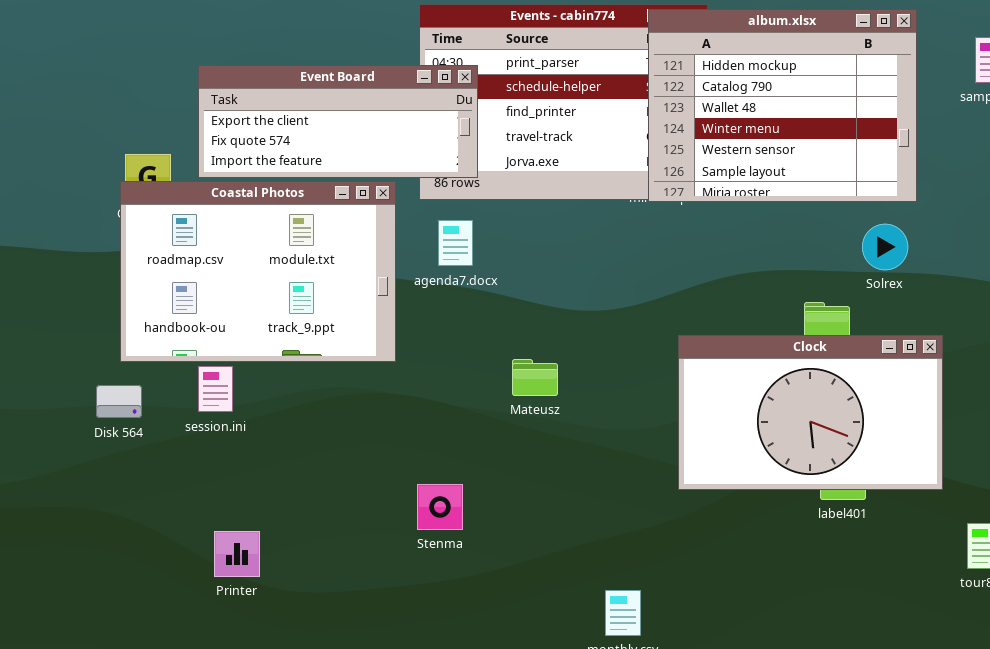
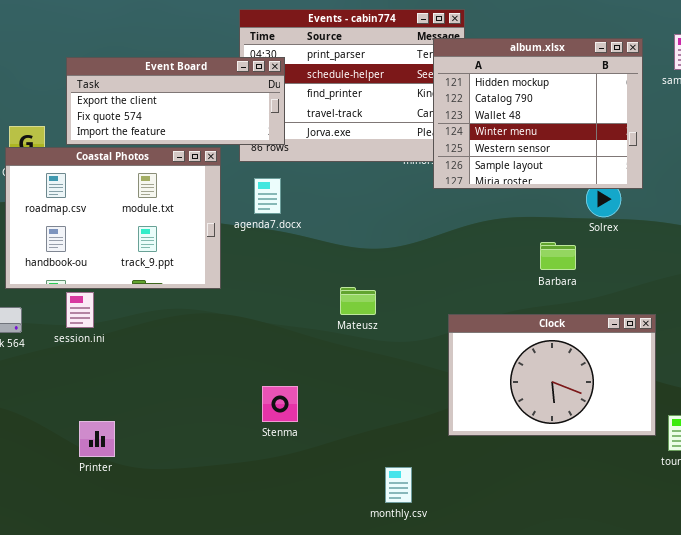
album.xlsx: [648,9,917,202] -> [433,38,643,189], moved
Clock: [678,335,943,490] -> [448,314,656,436], moved
Mateusz: [512,359,558,396] -> [340,287,376,315], moved
Stenma: [417,484,463,530] -> [262,386,298,422], moved

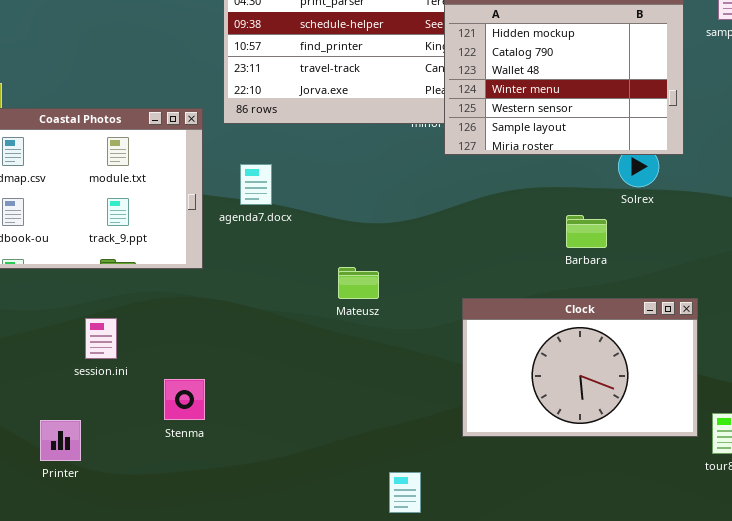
Event Board: [66,57,285,145] -> none, closed
agenda7.docx: [254,178,281,214] -> [240,164,272,205], moved
session.ini: [66,292,94,328] -> [85,318,117,359], moved
Stenma: [262,386,298,422] -> [164,379,205,420], moved

